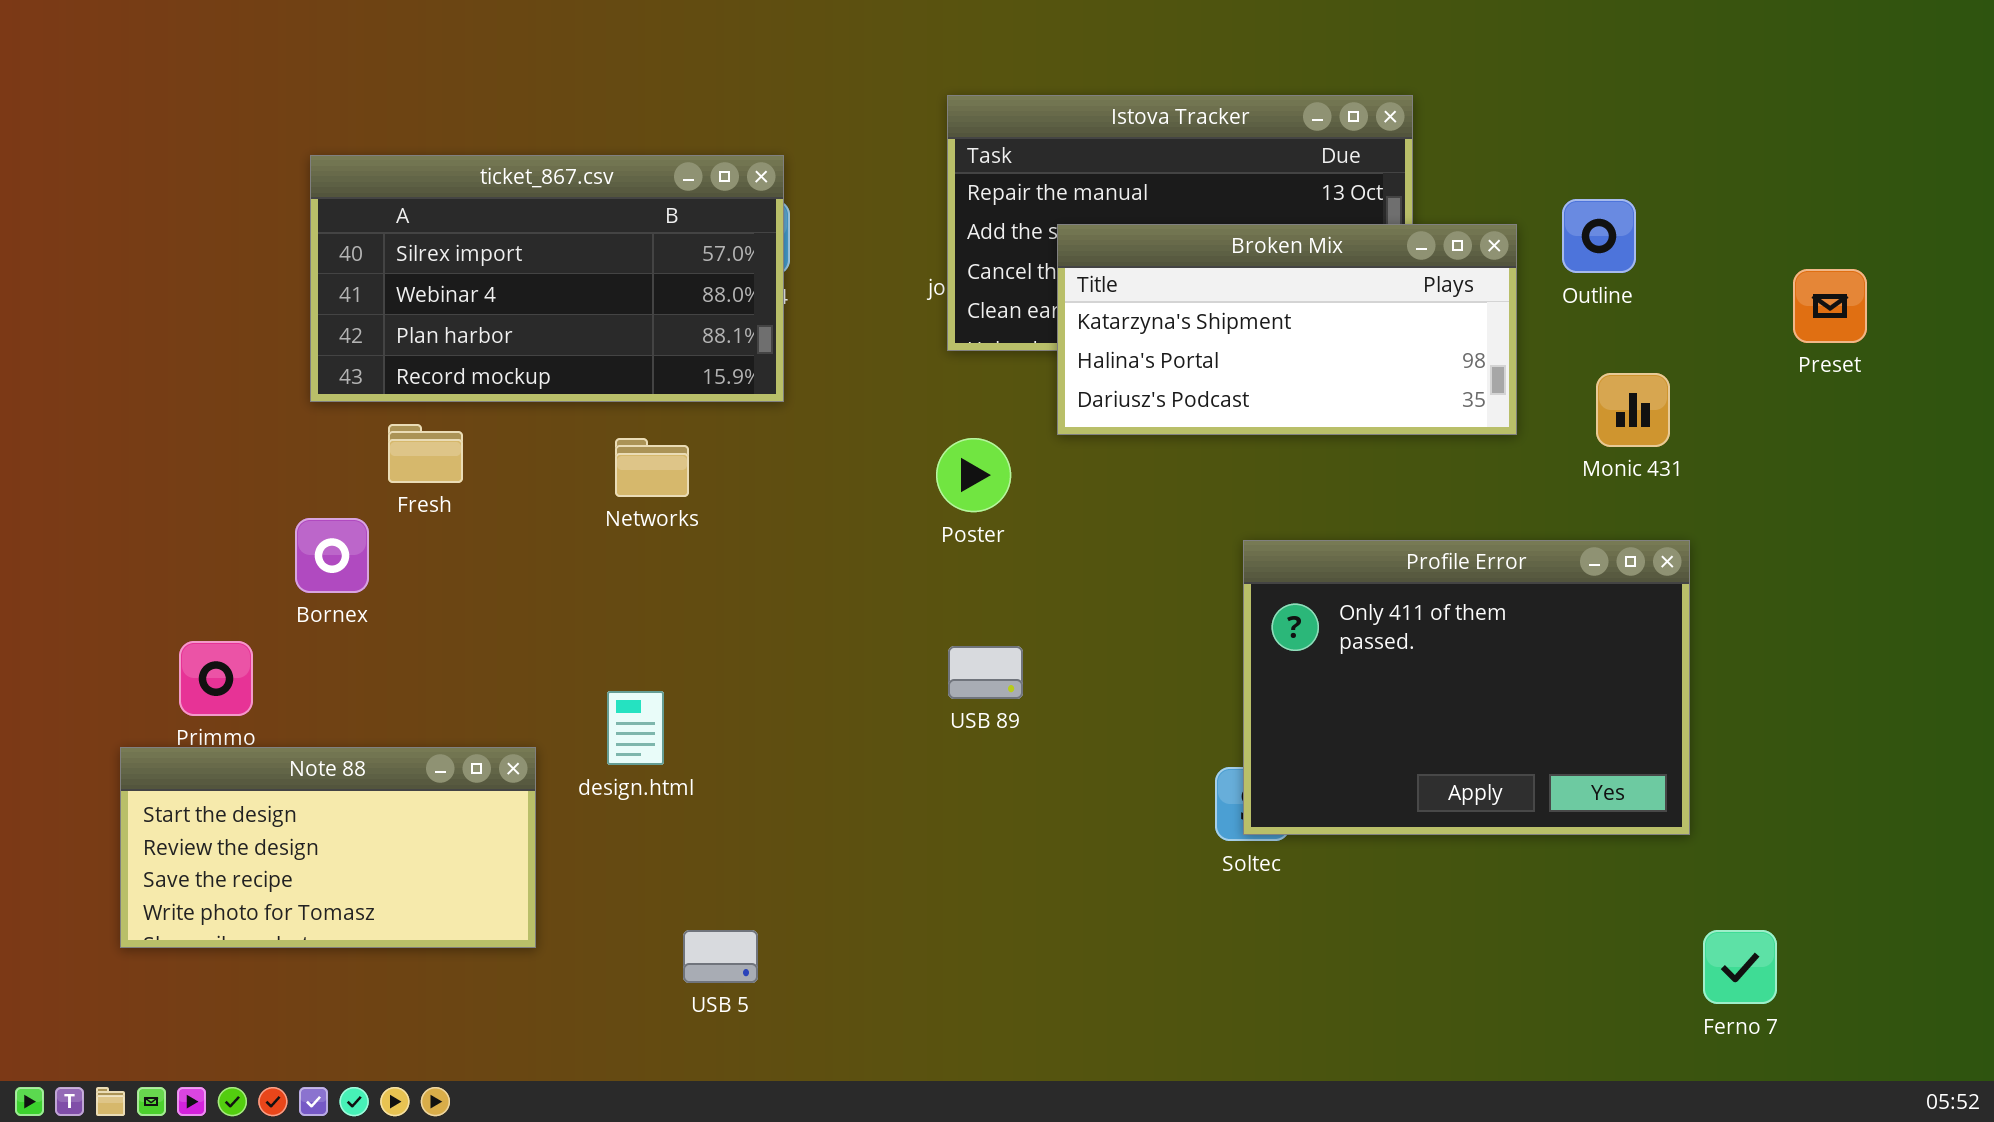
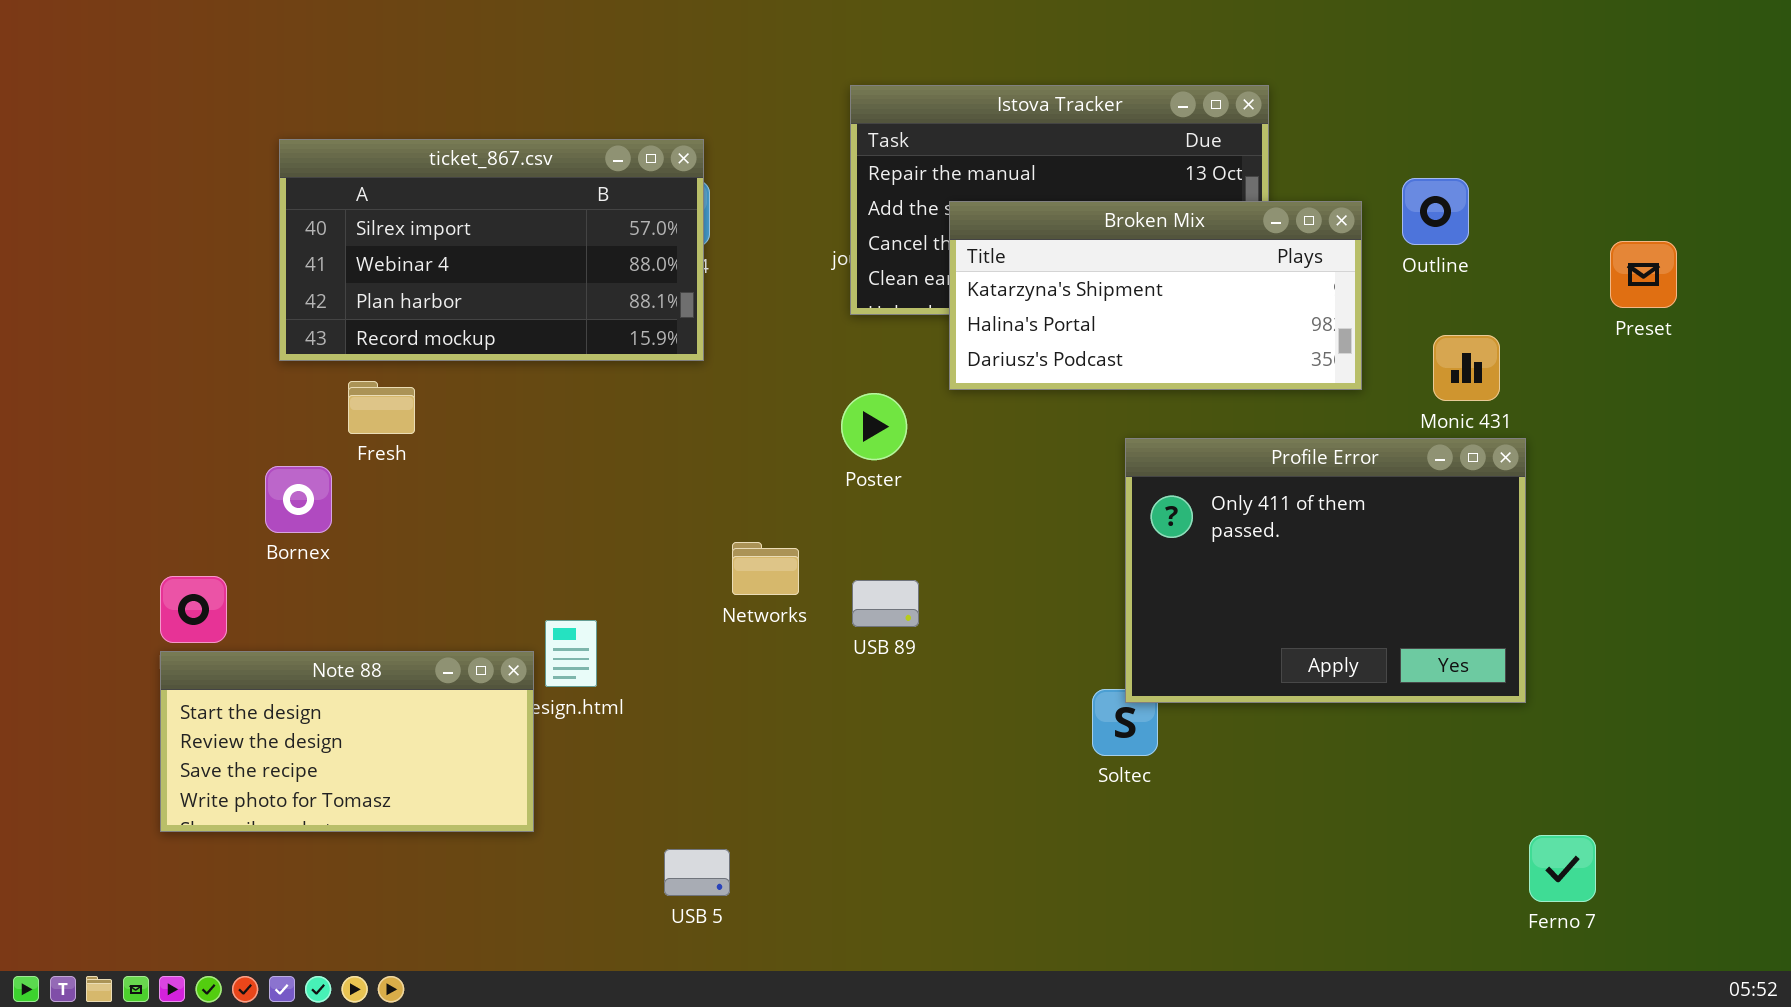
Networks: [615,438,689,497] -> [732,542,799,595], moved
Profile Error: [1243,540,1690,835] -> [1125,438,1526,703], moved
Note 88: [120,747,536,948] -> [160,651,534,832], moved
USB 5: [683,930,758,983] -> [664,849,730,896], moved

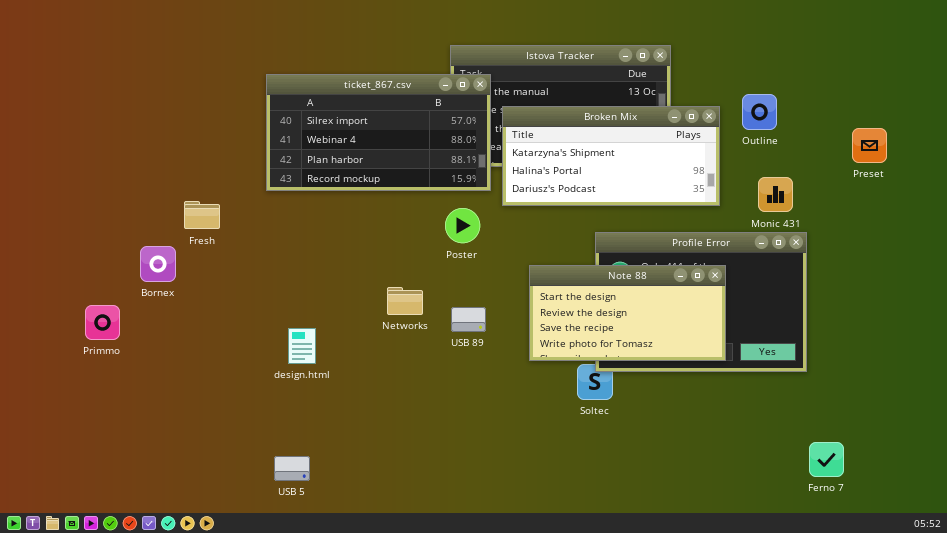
ticket_867.csv: [279,139,704,361] -> [266,74,491,191], moved
Note 88: [160,651,534,832] -> [529,265,726,361], moved
USB 5: [664,849,730,896] -> [274,456,310,481], moved

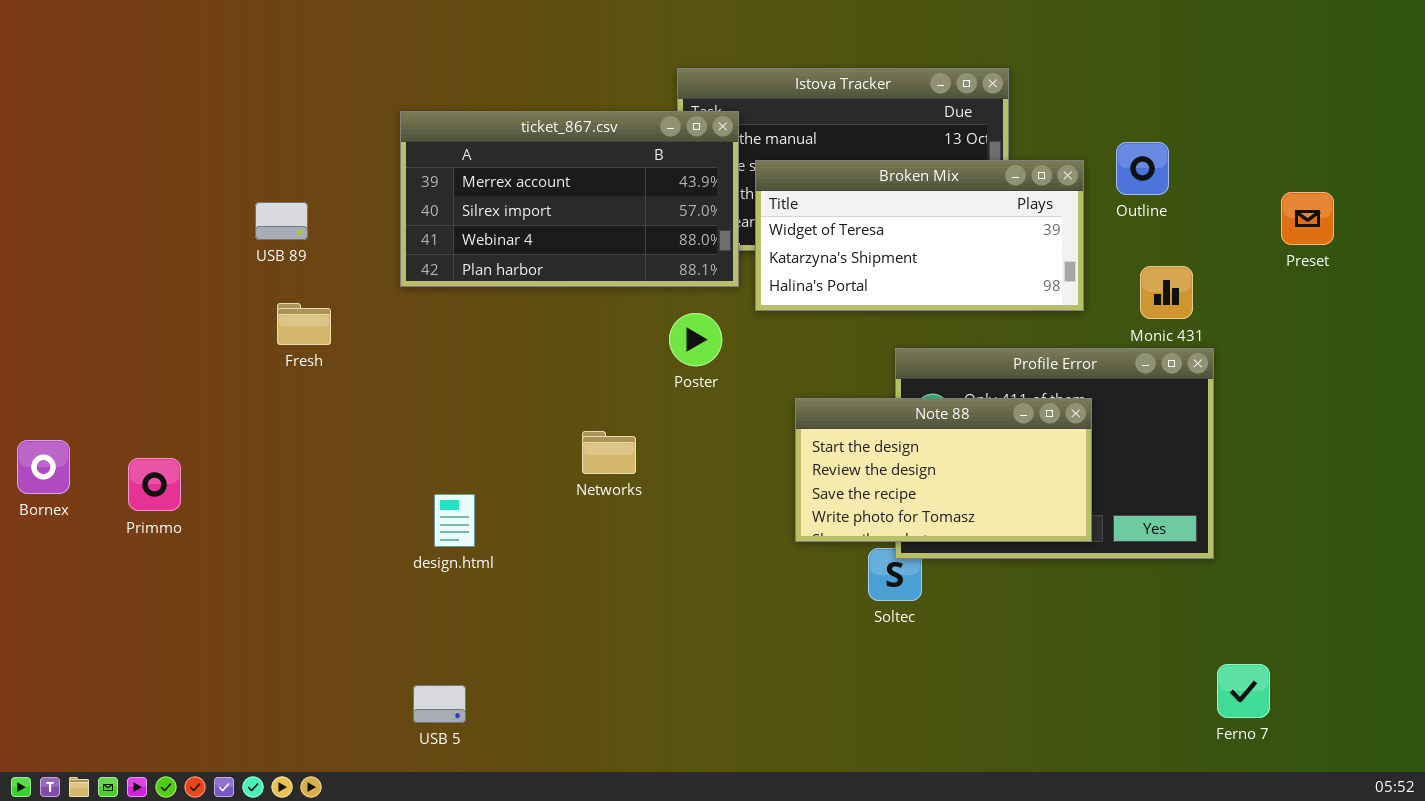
ticket_867.csv: [266,74,491,191] -> [400,111,739,287], scrolled up 1 row
Broken Mix: [502,106,720,206] -> [755,160,1084,311], scrolled up 1 row
Bornex: [140,246,176,282] -> [17,440,70,494], moved
USB 89: [451,307,486,332] -> [255,202,308,240], moved

